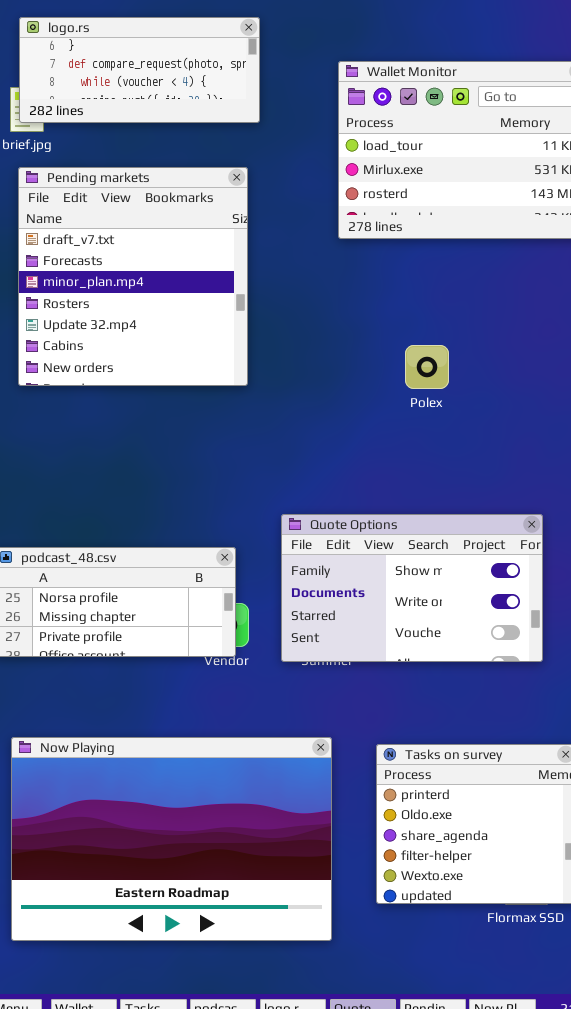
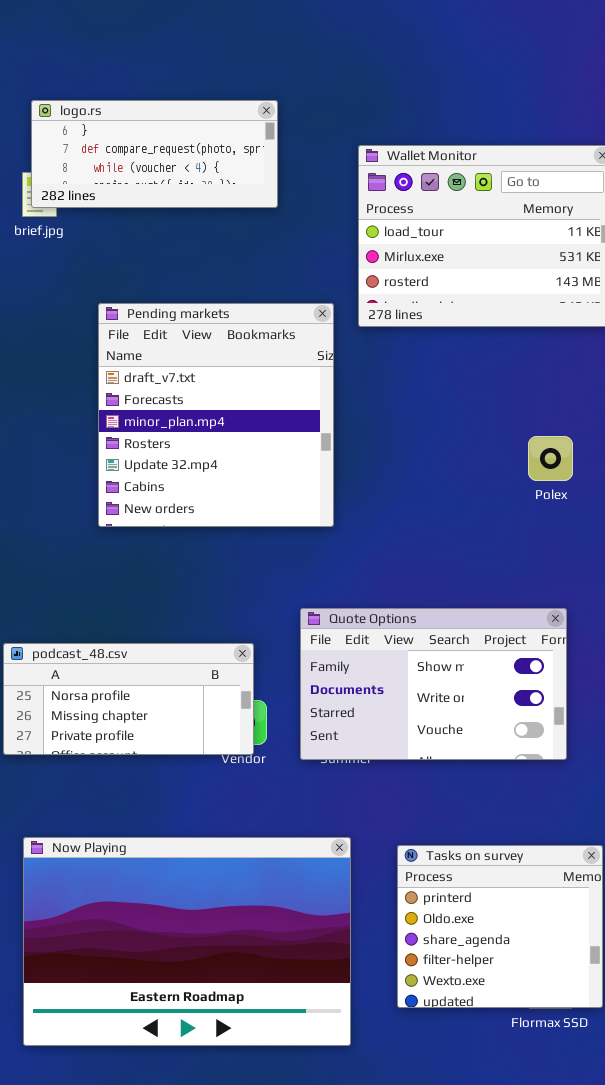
Pending markets: [18,167,248,386] -> [98,303,334,527], moved
Polex: [405,345,449,389] -> [528,436,573,481], moved

